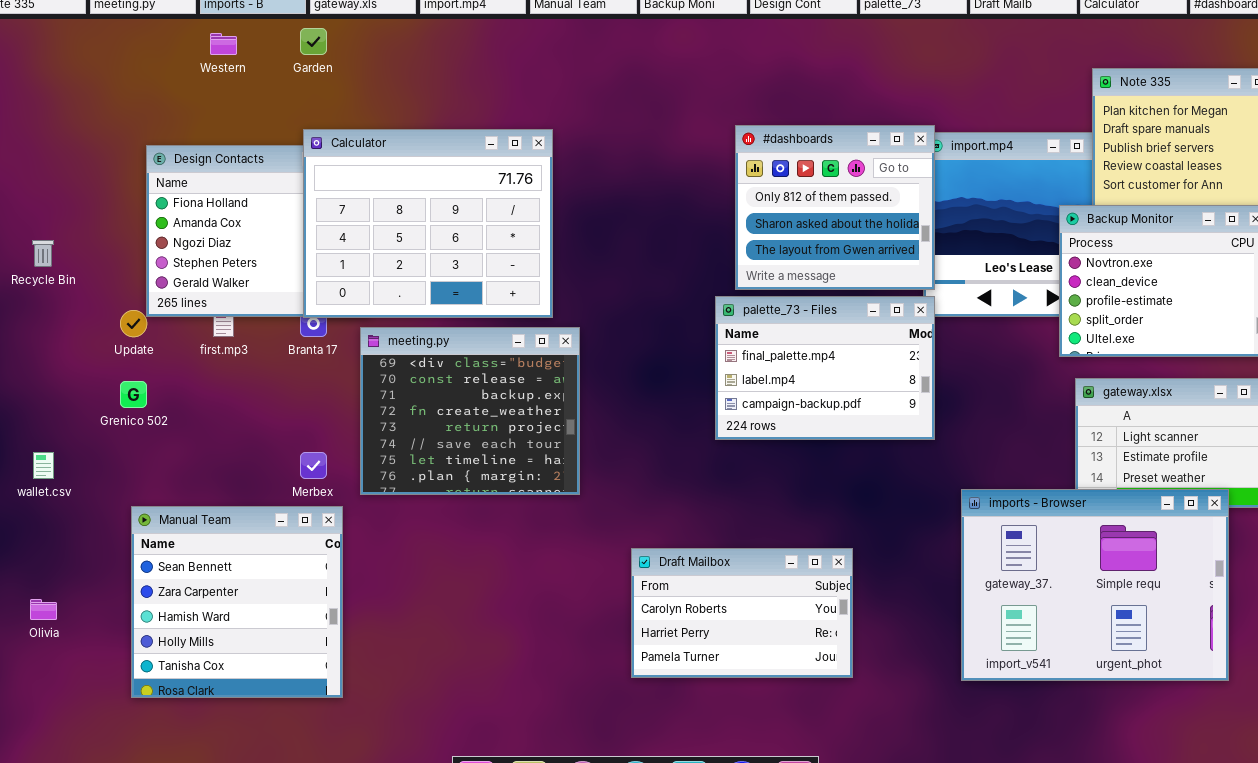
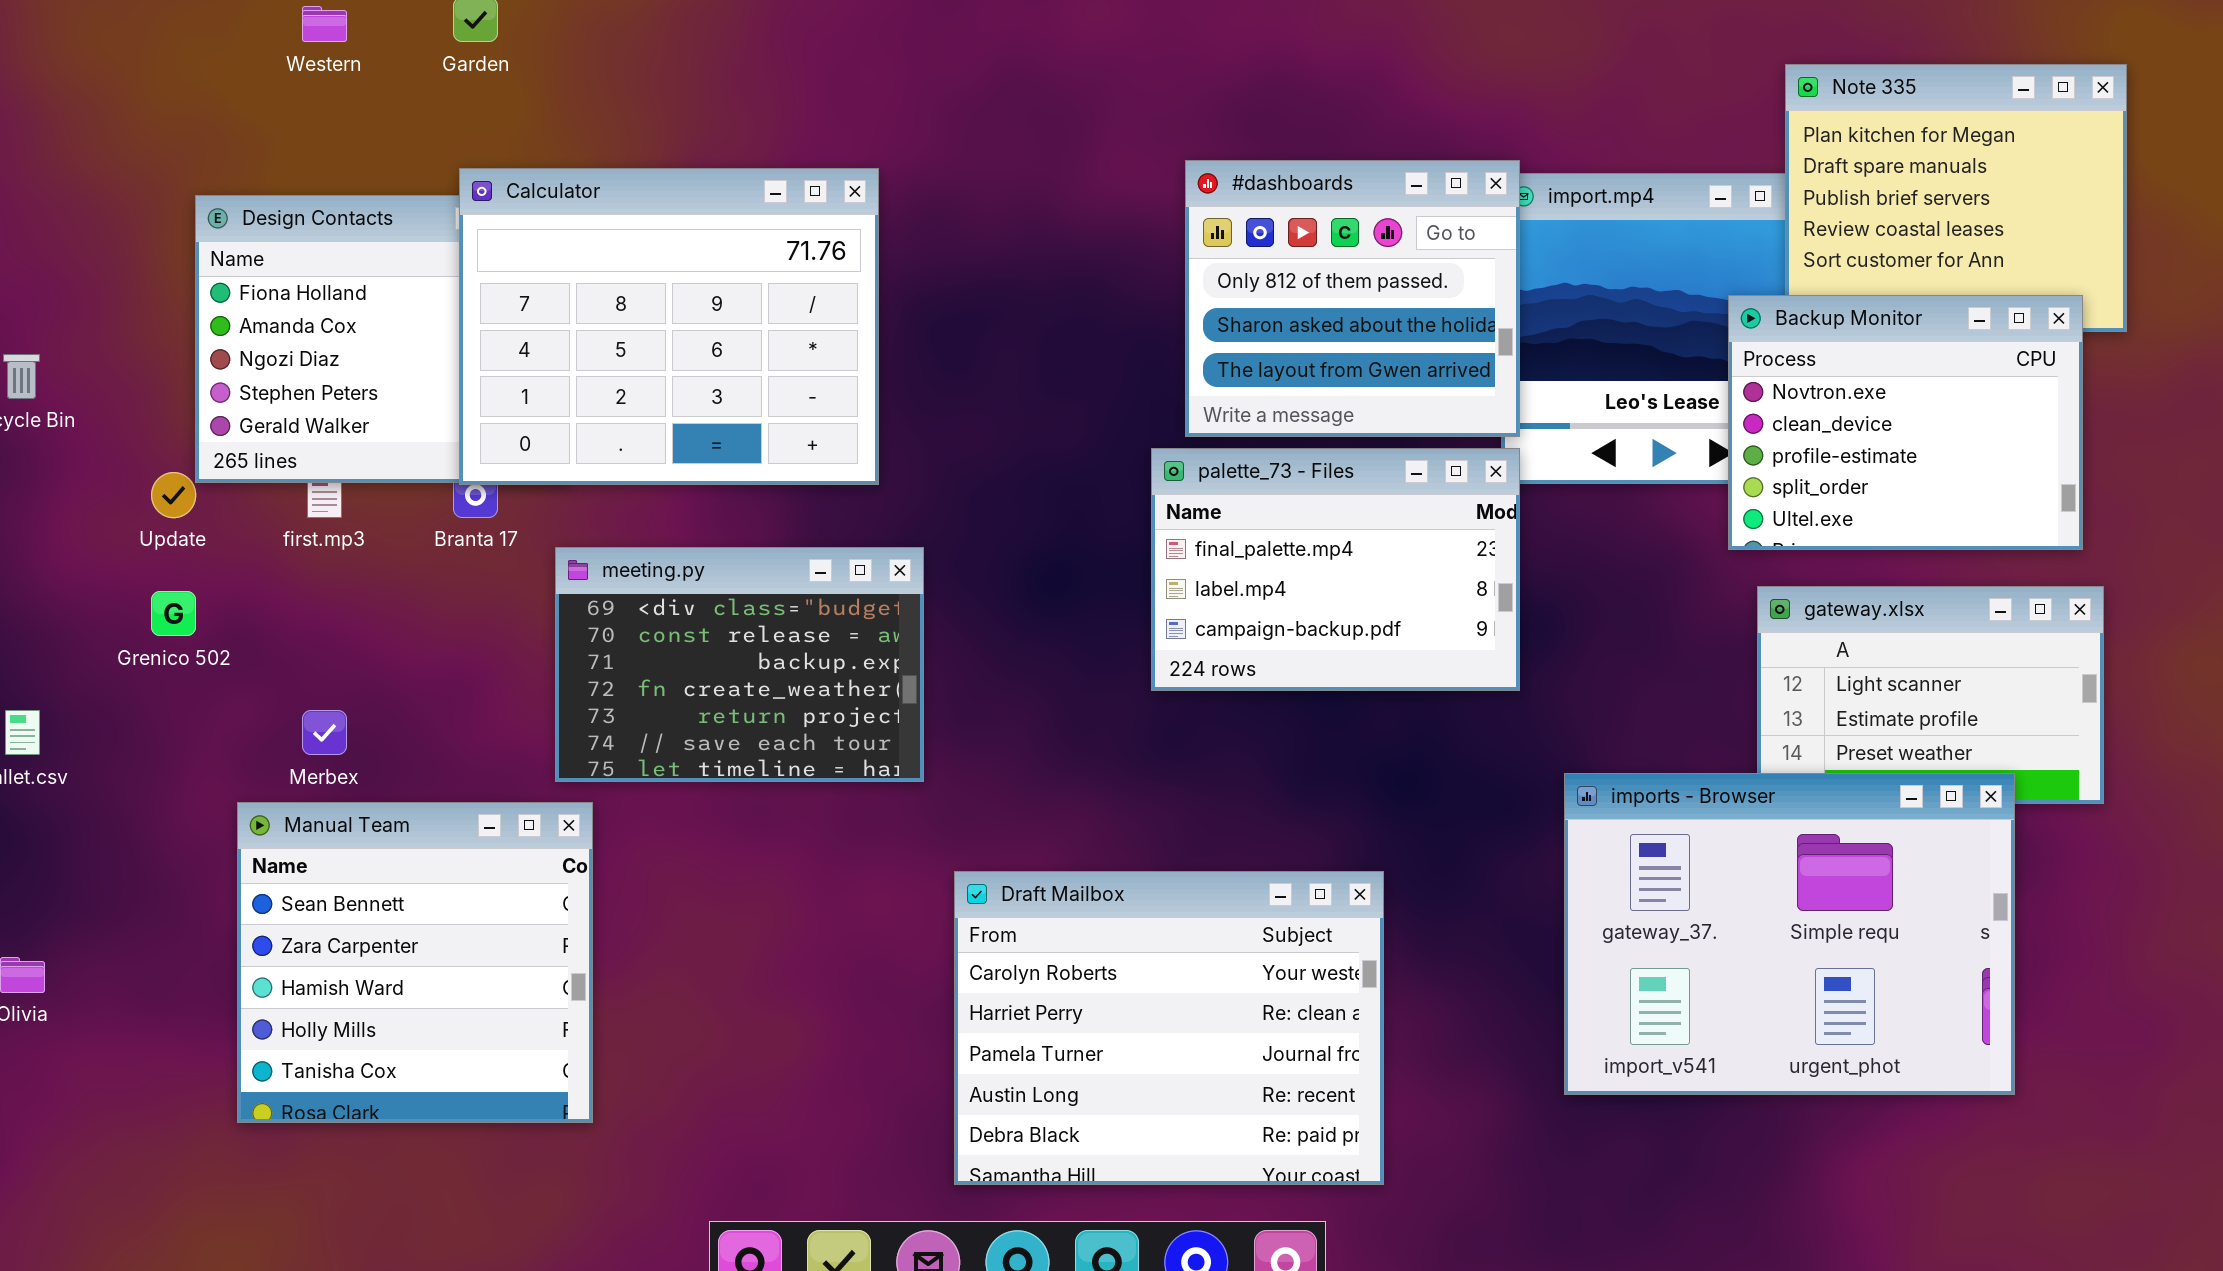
meeting.py: [360,327,580,495] -> [555,547,924,782], resized
Merbex: [300,452,327,479] -> [302,710,347,755], moved
Manual Team: [131,506,343,698] -> [237,802,593,1123], moved
Draft Mailbox: [631,548,853,678] -> [954,871,1384,1185], resized

